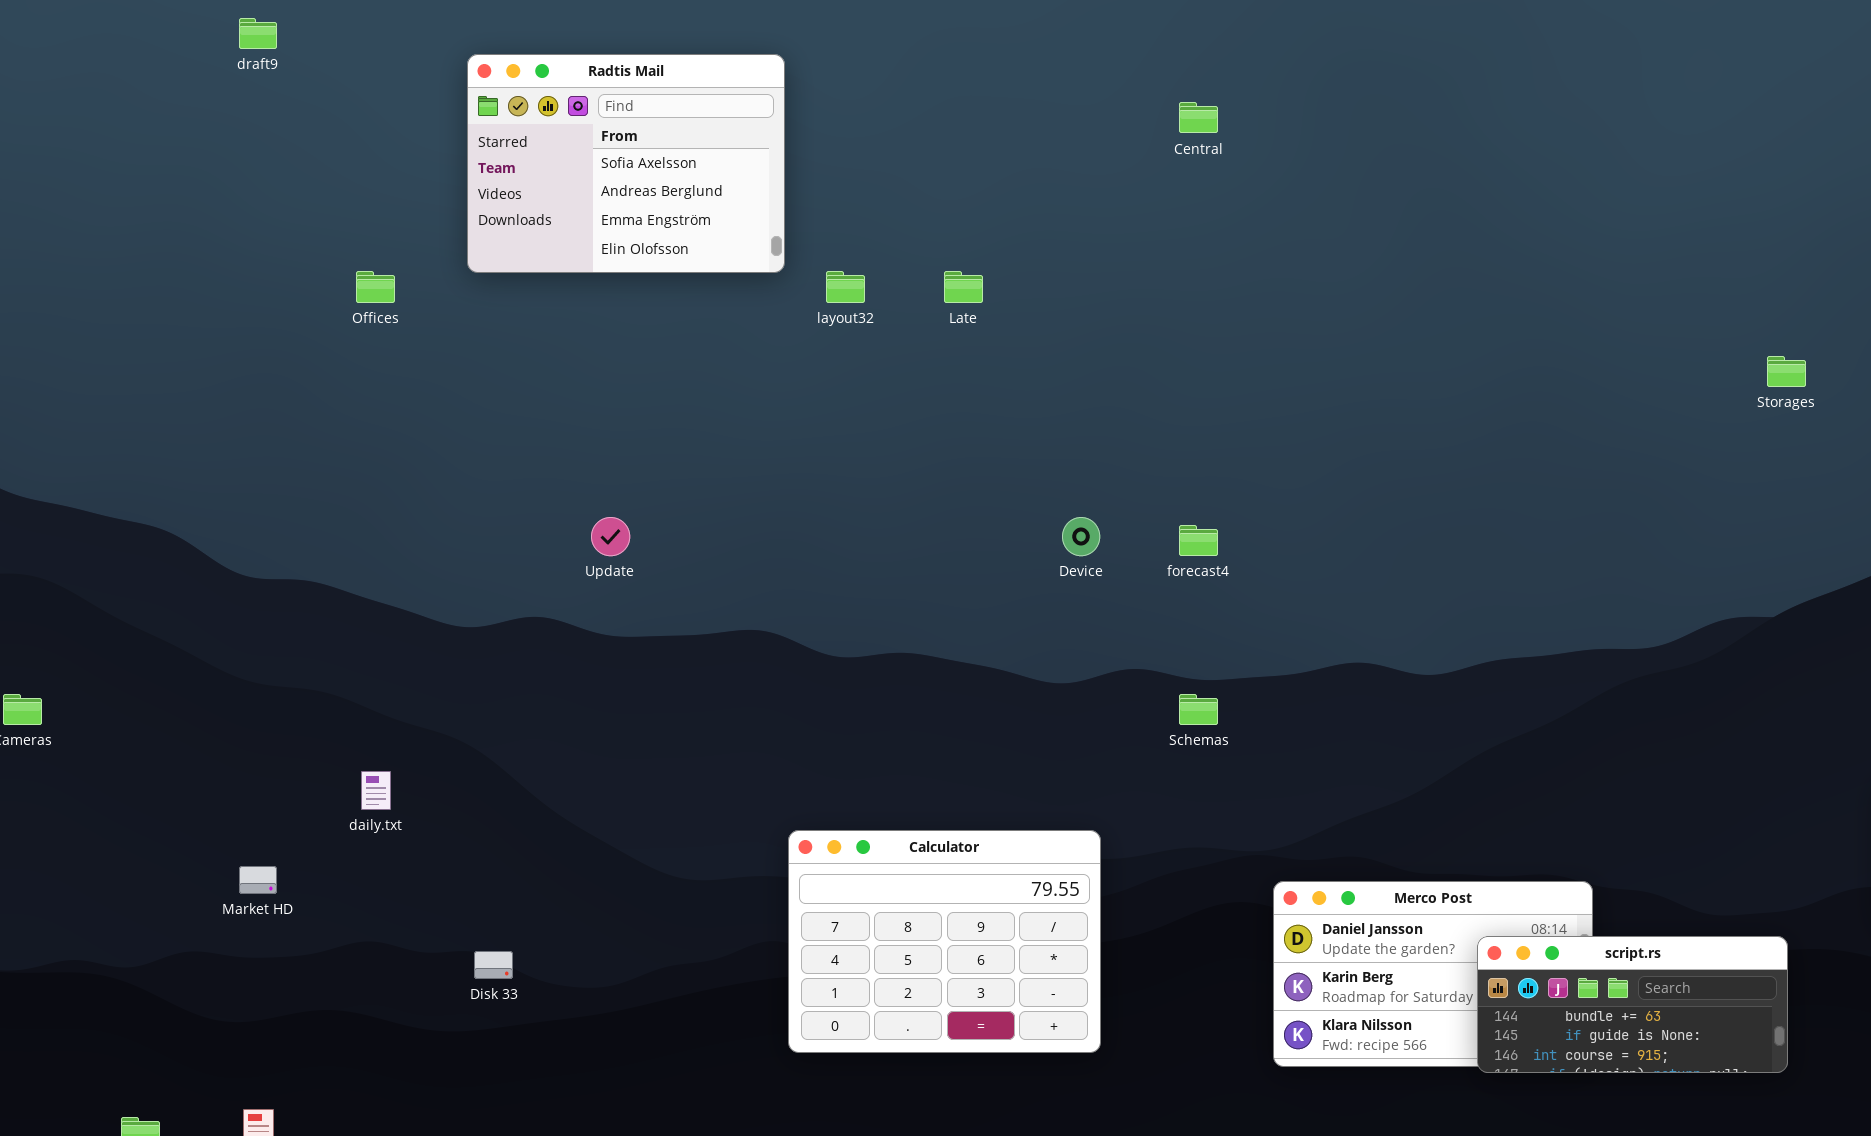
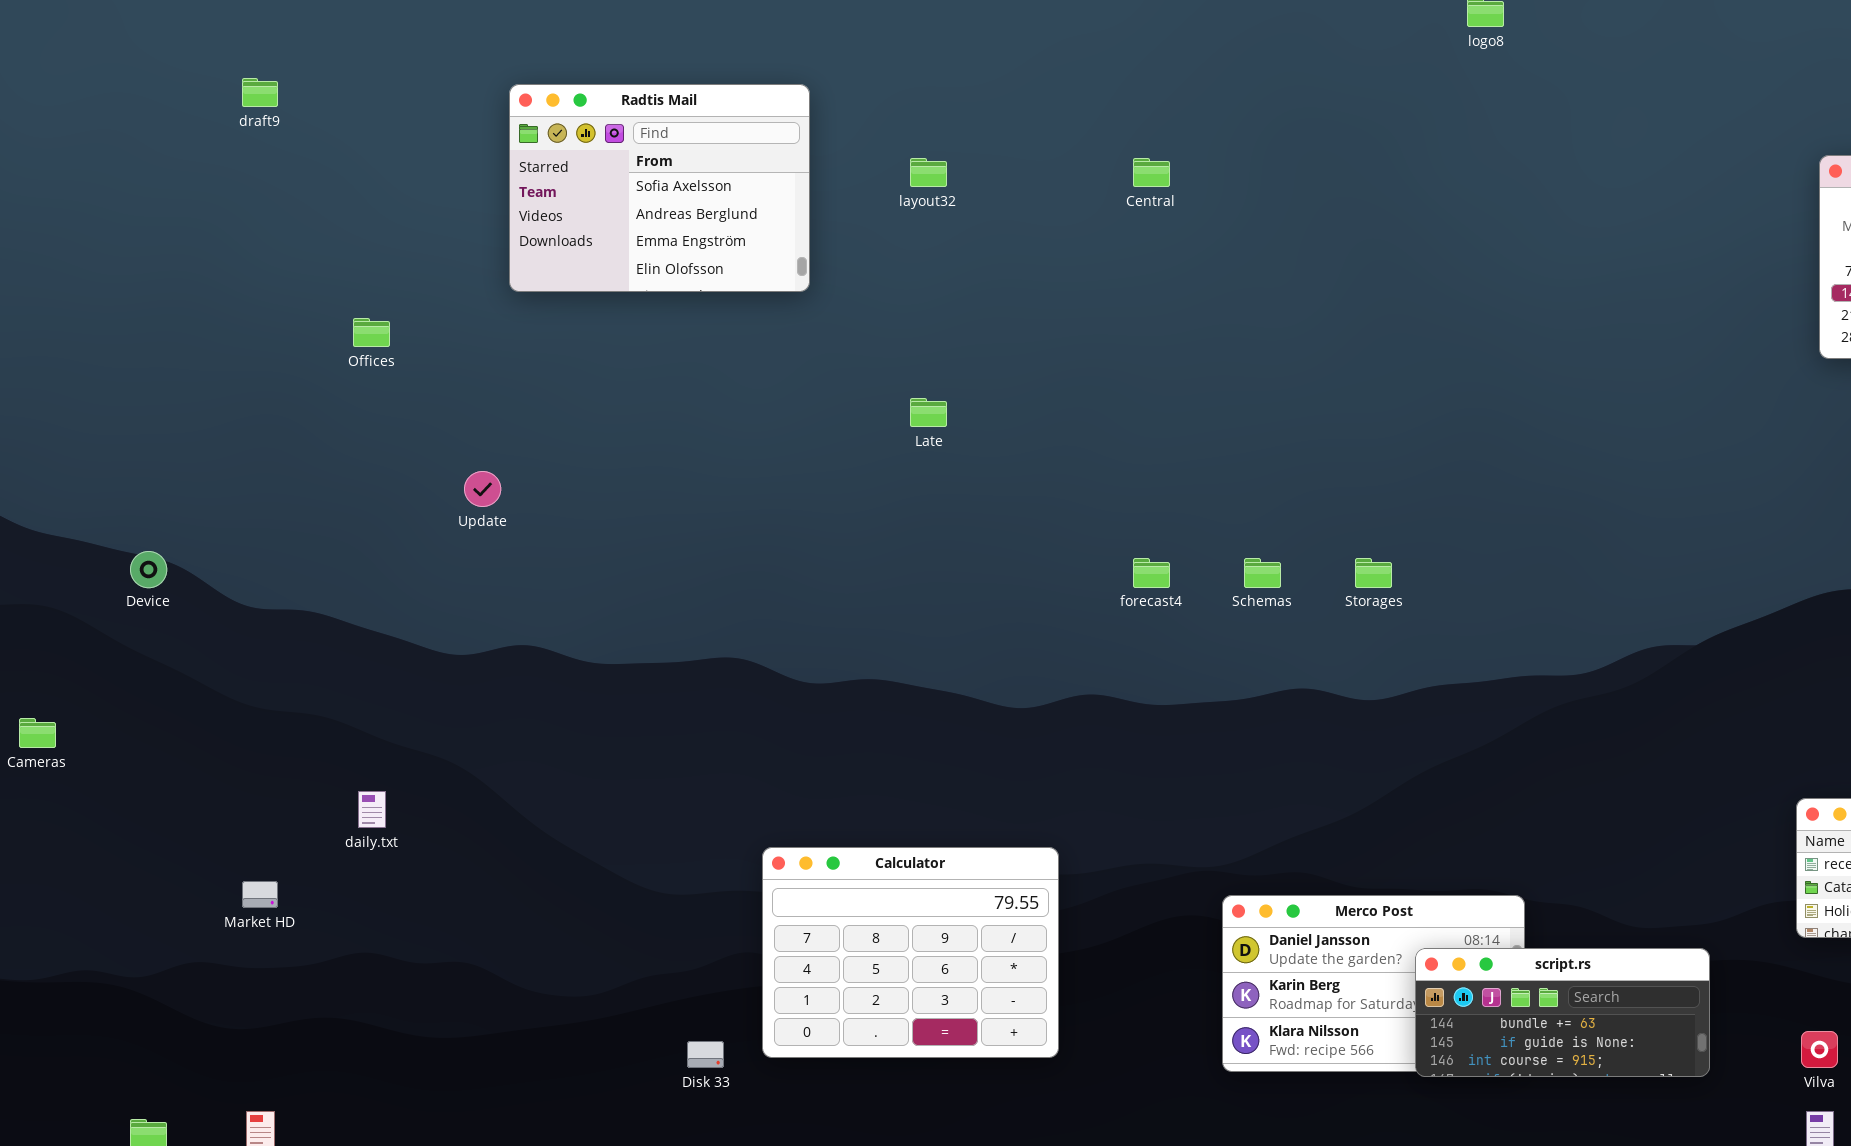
Radtis Mail: [467,54,785,273] -> [509,84,810,292], moved
layout32: [826,271,865,303] -> [910,158,947,187], moved
Late: [944,271,983,303] -> [910,398,947,427], moved
Storages: [1767,356,1806,387] -> [1355,558,1392,588], moved
Update: [591,517,630,556] -> [464,471,501,507], moved
Device: [1062,517,1100,556] -> [130,551,167,588], moved
Schemas: [1179,694,1218,725] -> [1244,558,1281,588], moved
Disk 33: [474,951,513,979] -> [687,1041,724,1068], moved

